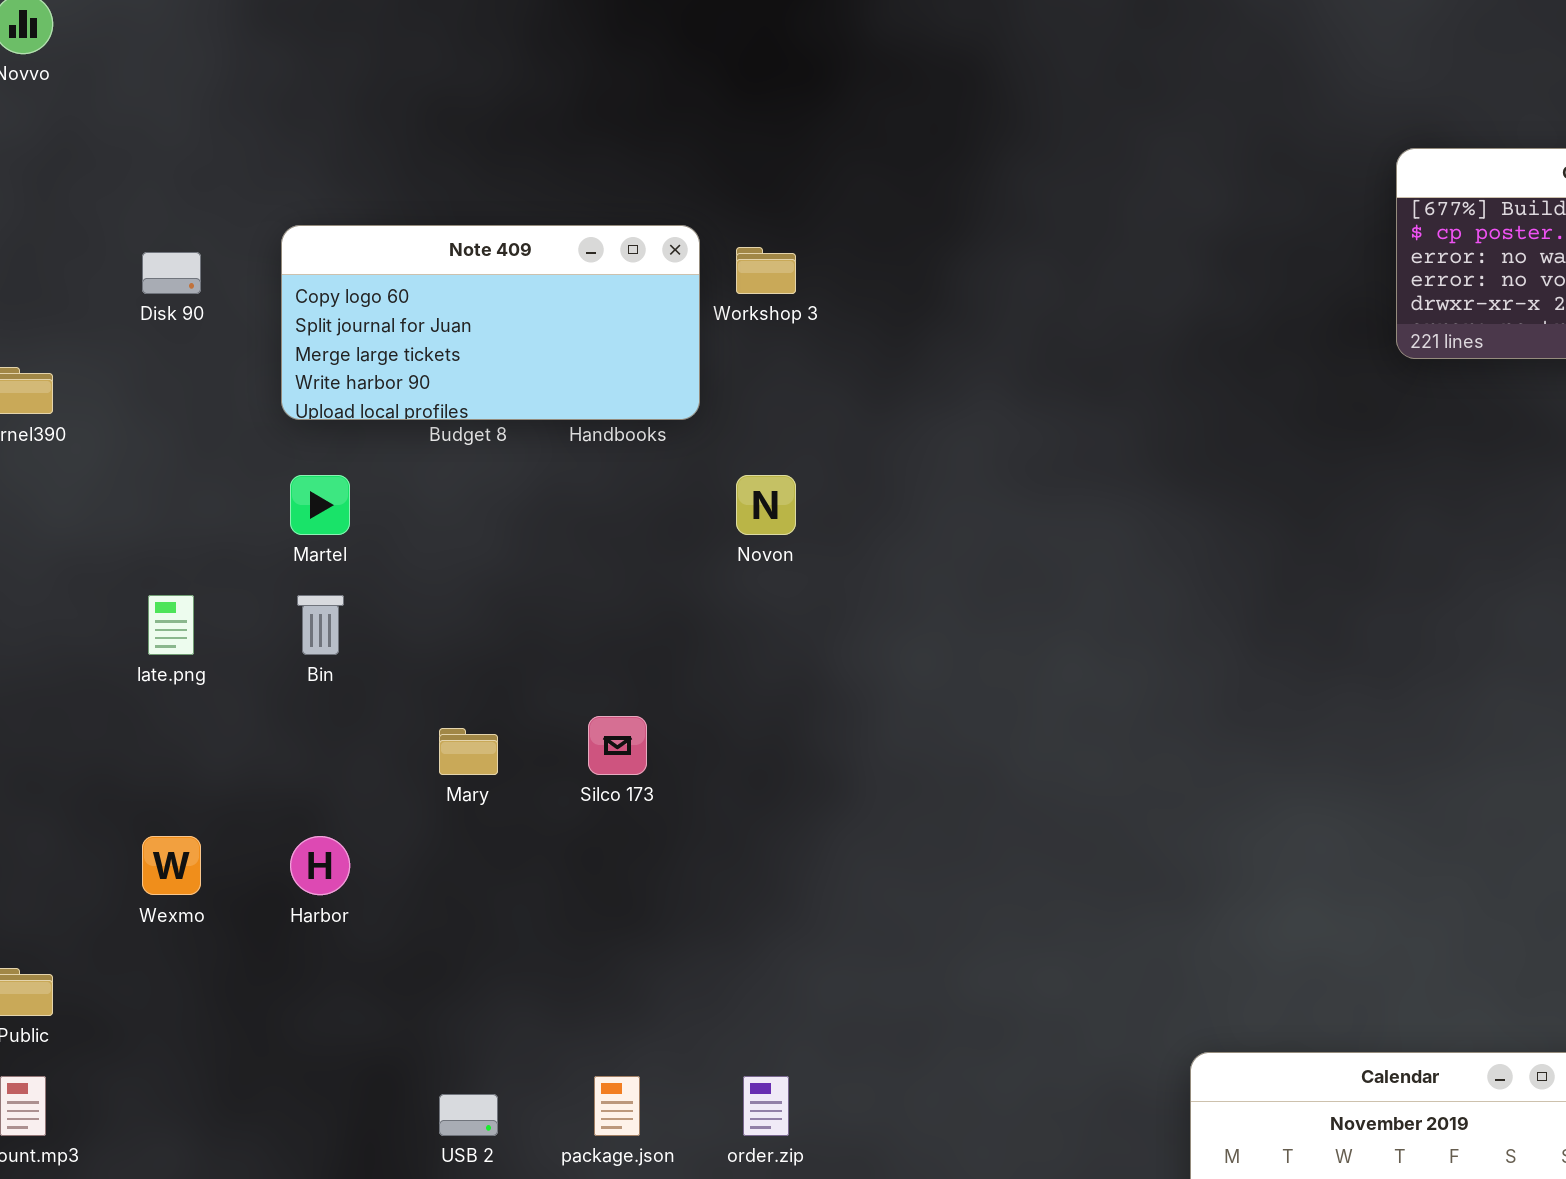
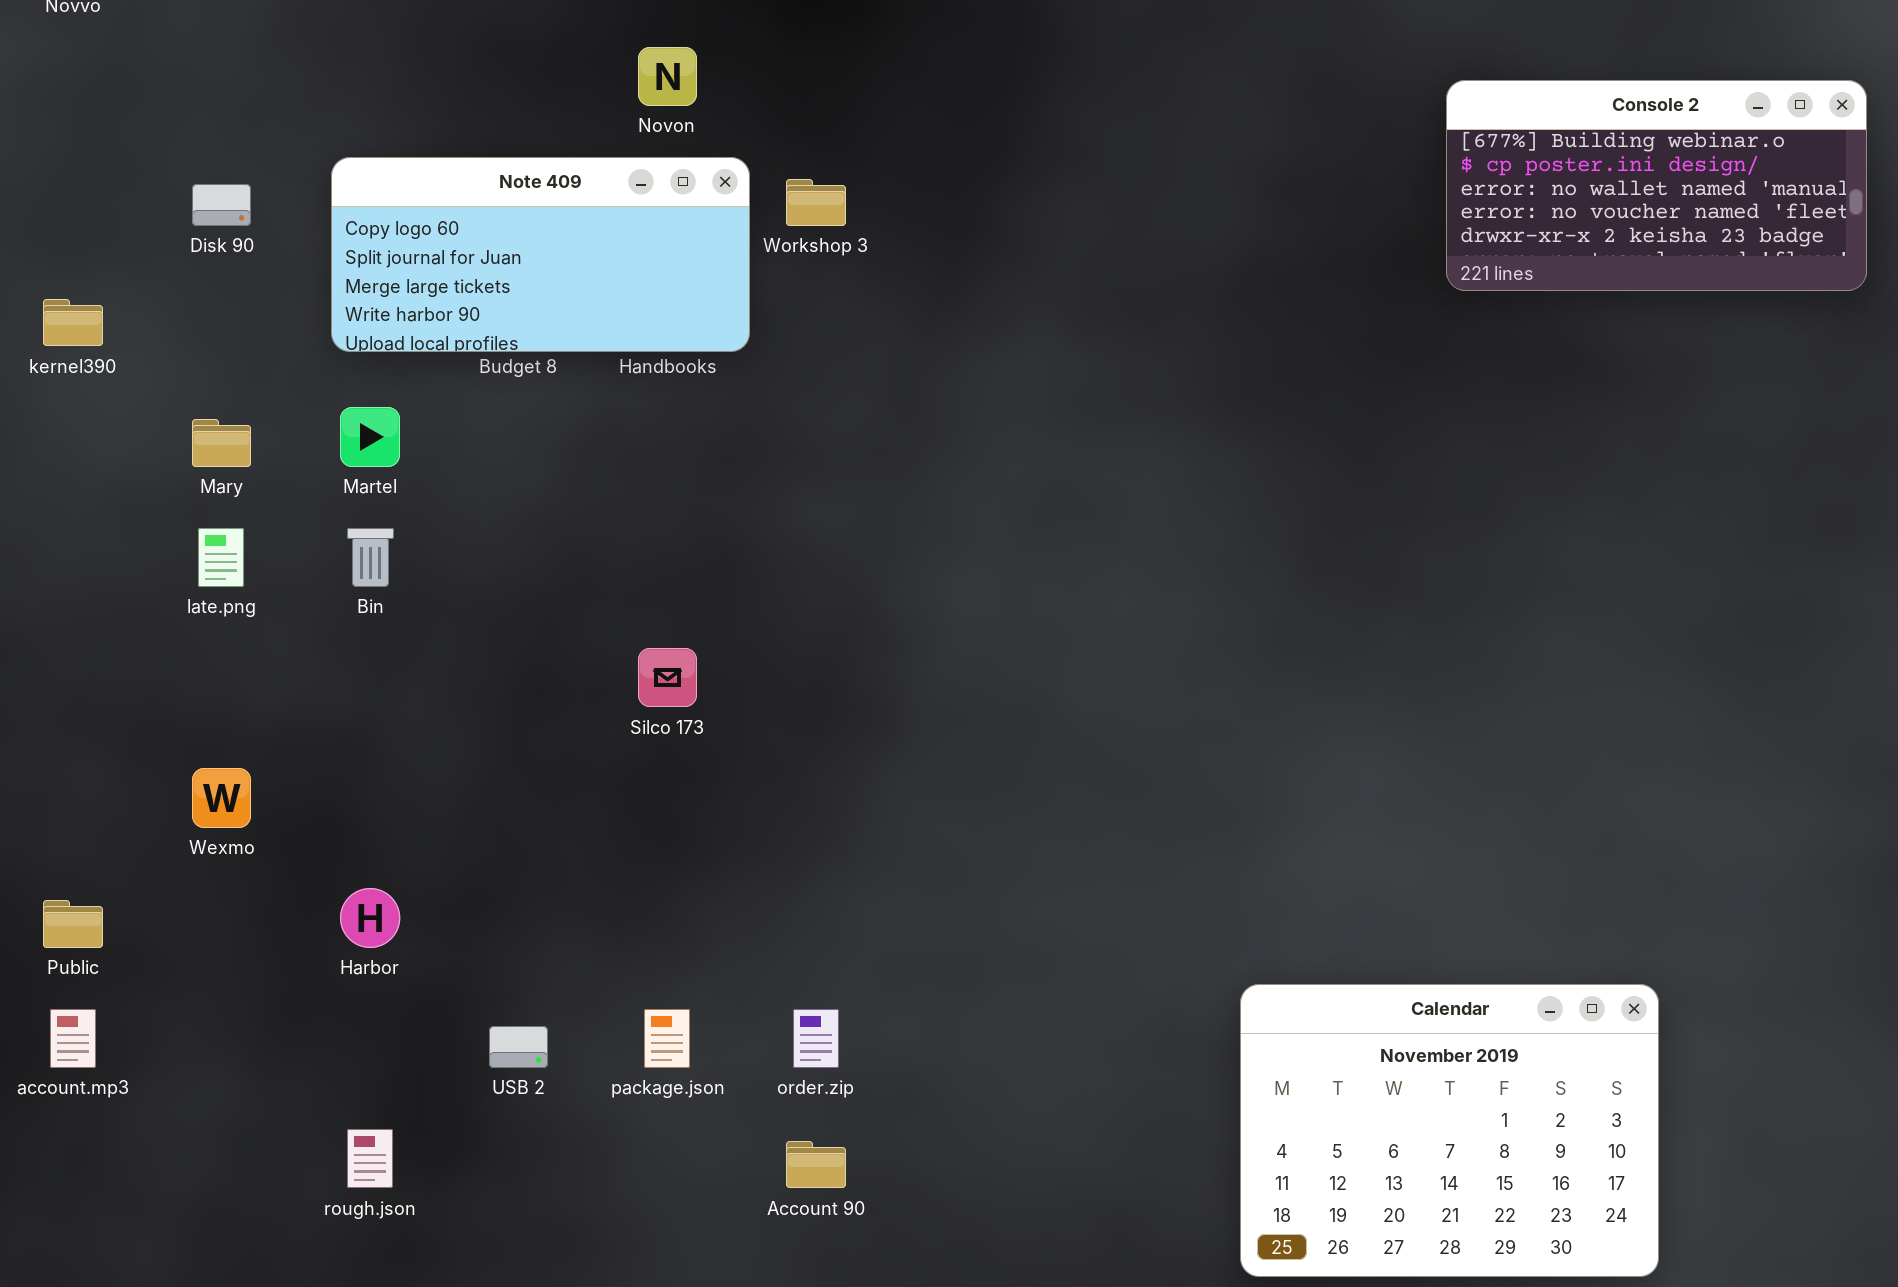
Novon: [736,475,796,535] -> [638,47,697,106], moved
Mary: [439,728,498,775] -> [192,419,251,467], moved
Harbor: [290,836,350,895] -> [340,888,400,948], moved

